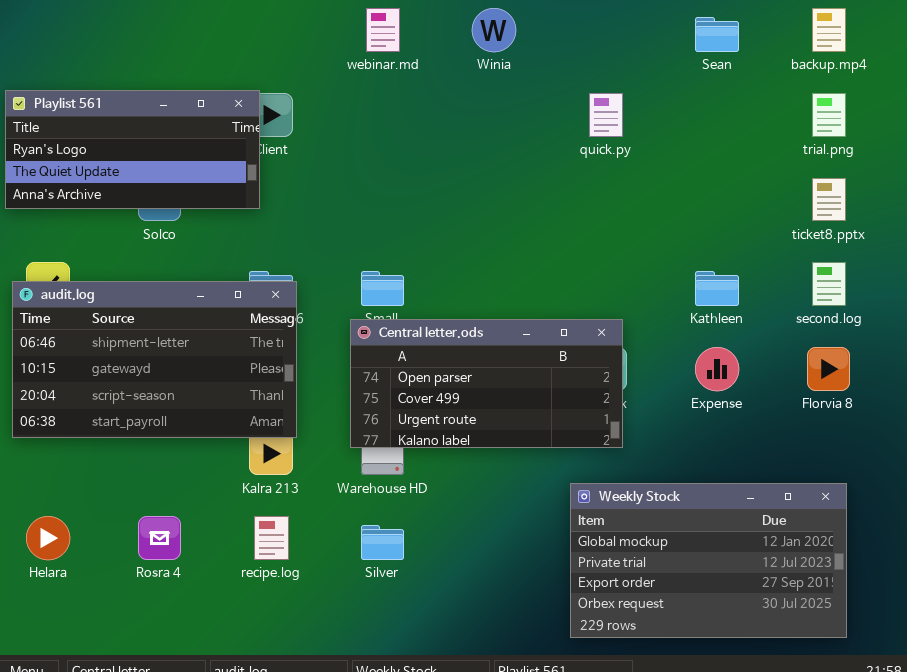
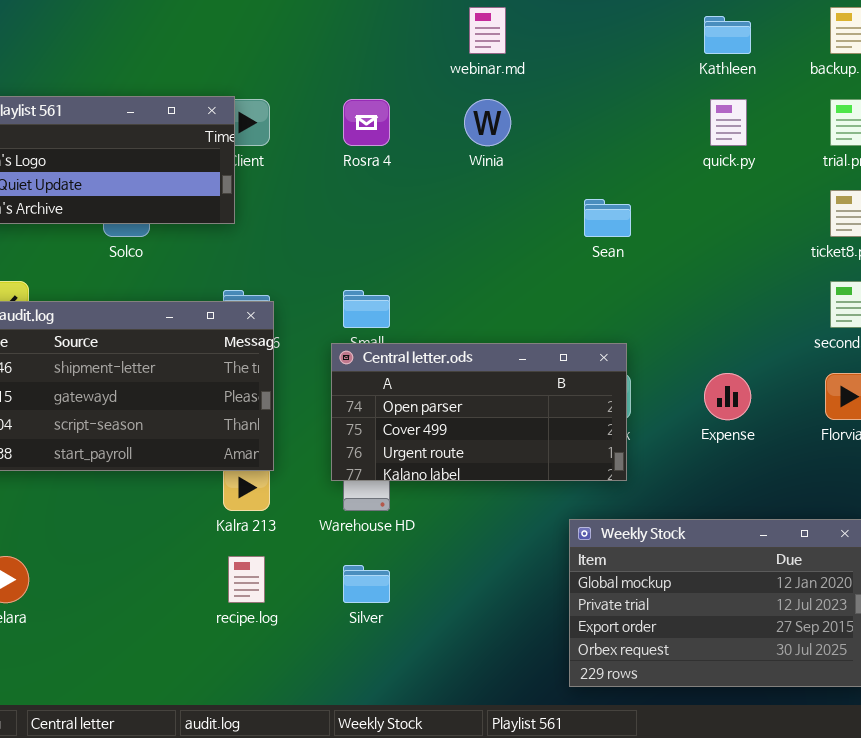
webinar.md: [366,8,400,52] -> [469,7,506,54], moved
Winia: [472,8,516,52] -> [464,99,511,146], moved
Sean: [695,17,739,52] -> [584,199,631,237], moved
quick.py: [589,93,623,137] -> [710,99,747,146], moved
Kathleen: [695,271,739,306] -> [704,16,751,54], moved
Rosra 4: [138,516,181,560] -> [343,99,390,146], moved

